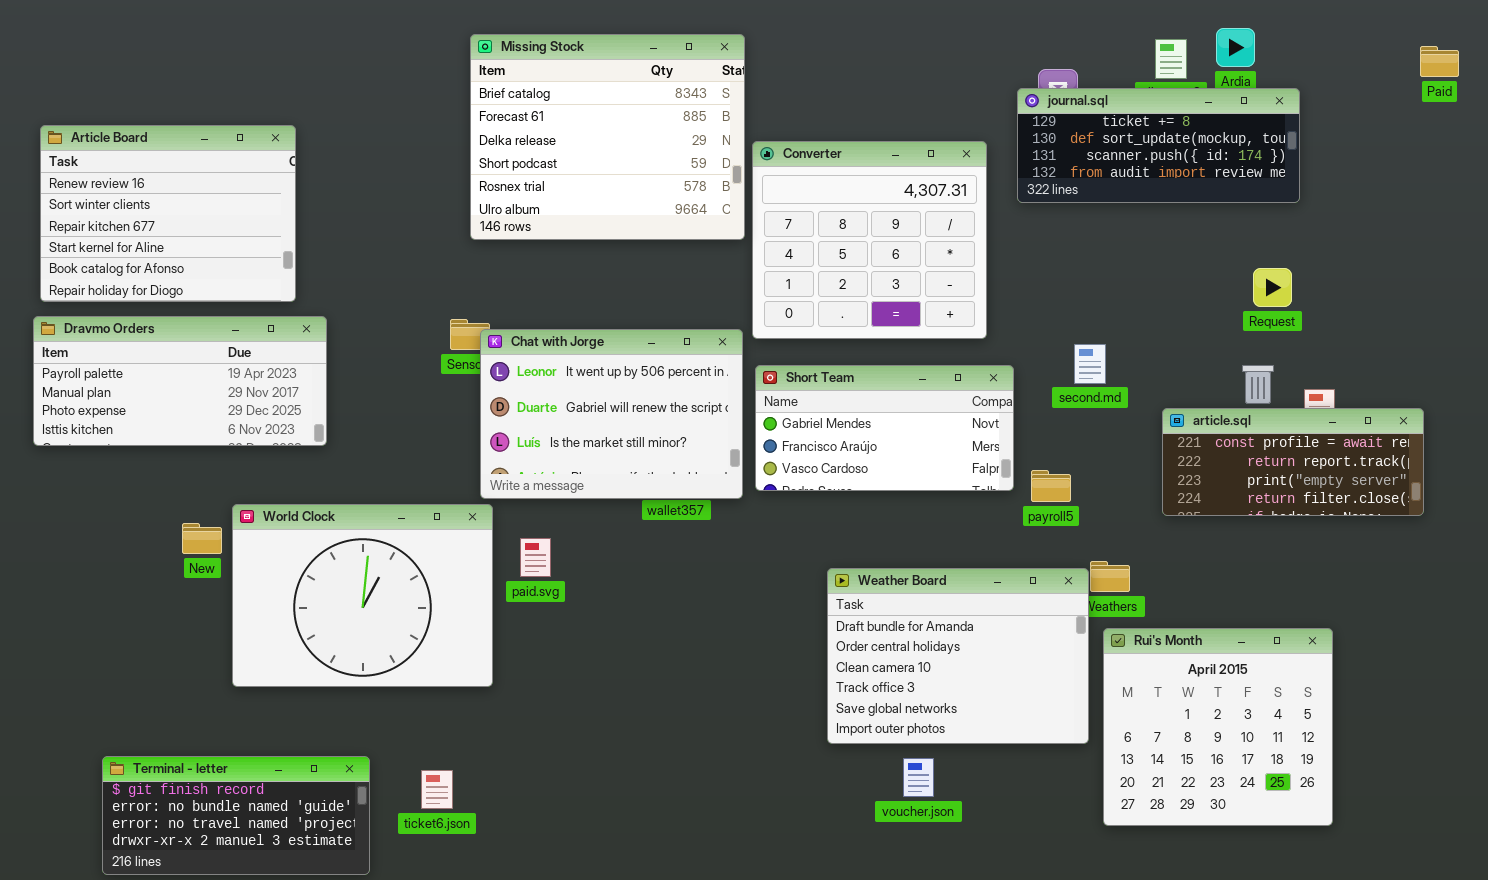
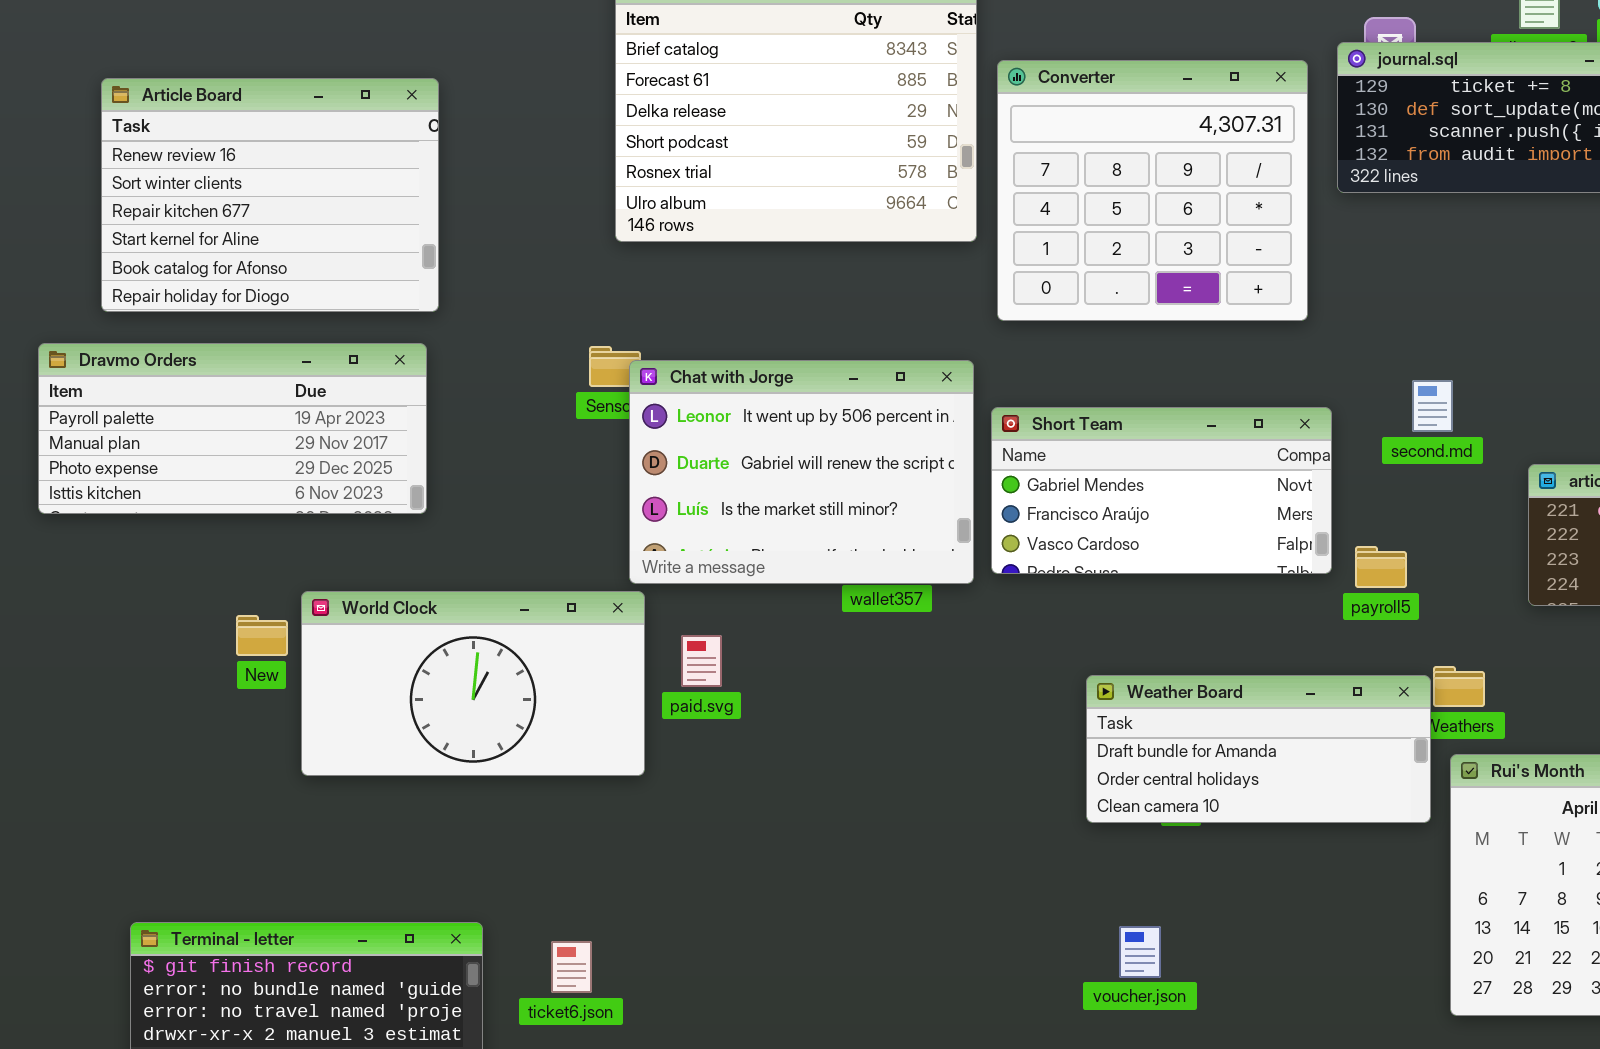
Article Board: [40,125,296,302] -> [101,78,439,312], moved
Converter: [752,141,987,339] -> [997,60,1308,321], moved
World Clock: [232,504,493,687] -> [301,591,645,776], resized
Weather Board: [827,568,1089,744] -> [1086,675,1431,823], resized
voucher.json: [903,758,934,797] -> [1119,926,1161,978], moved

